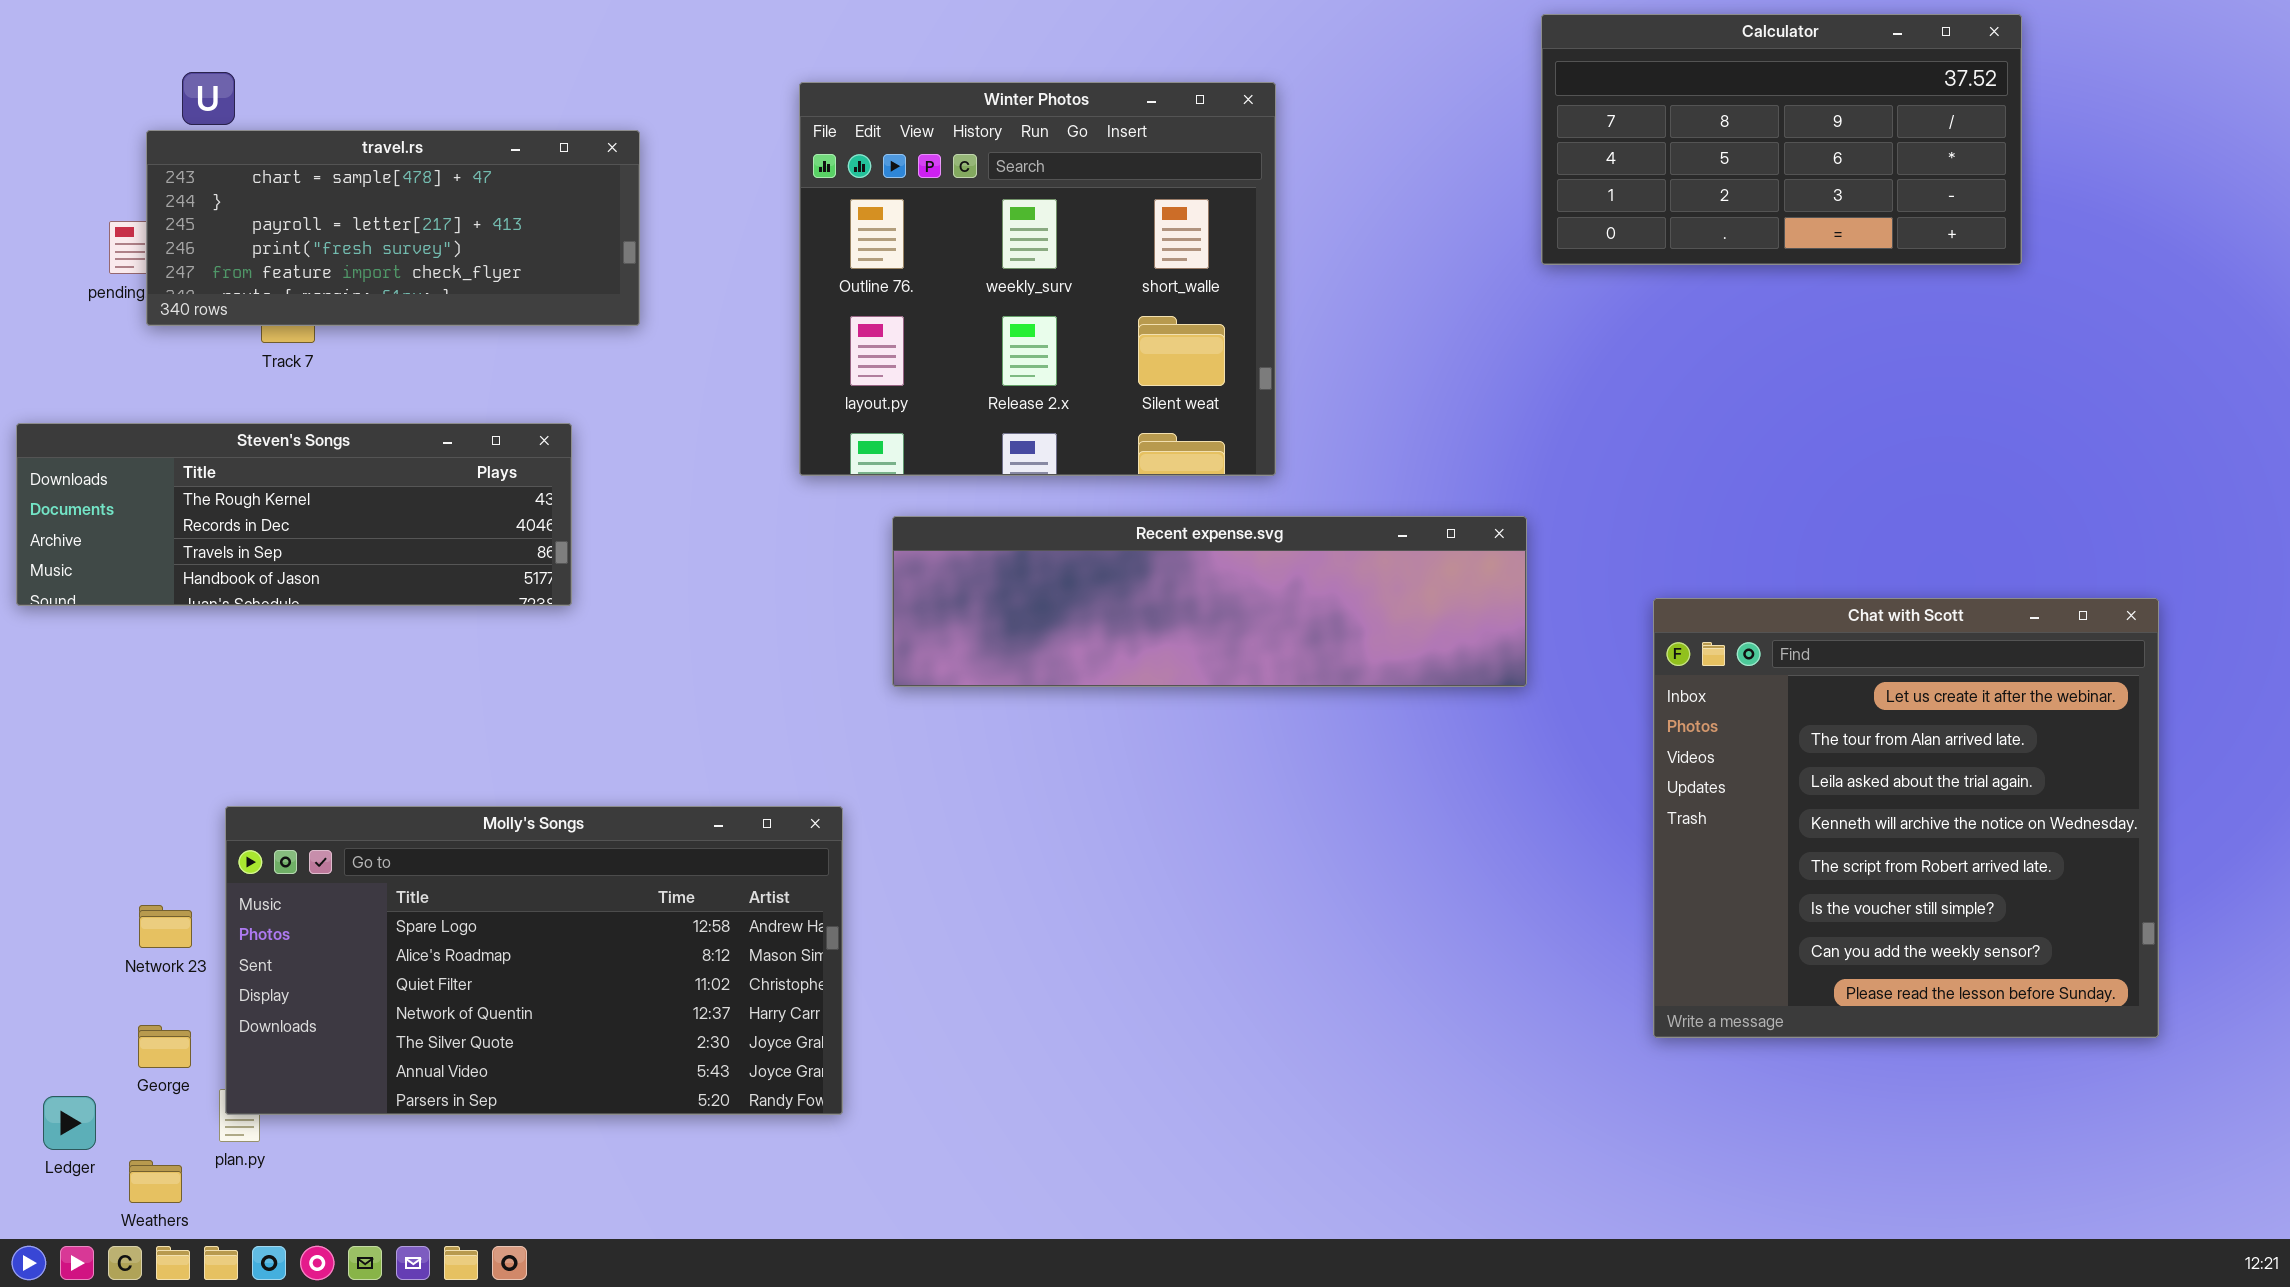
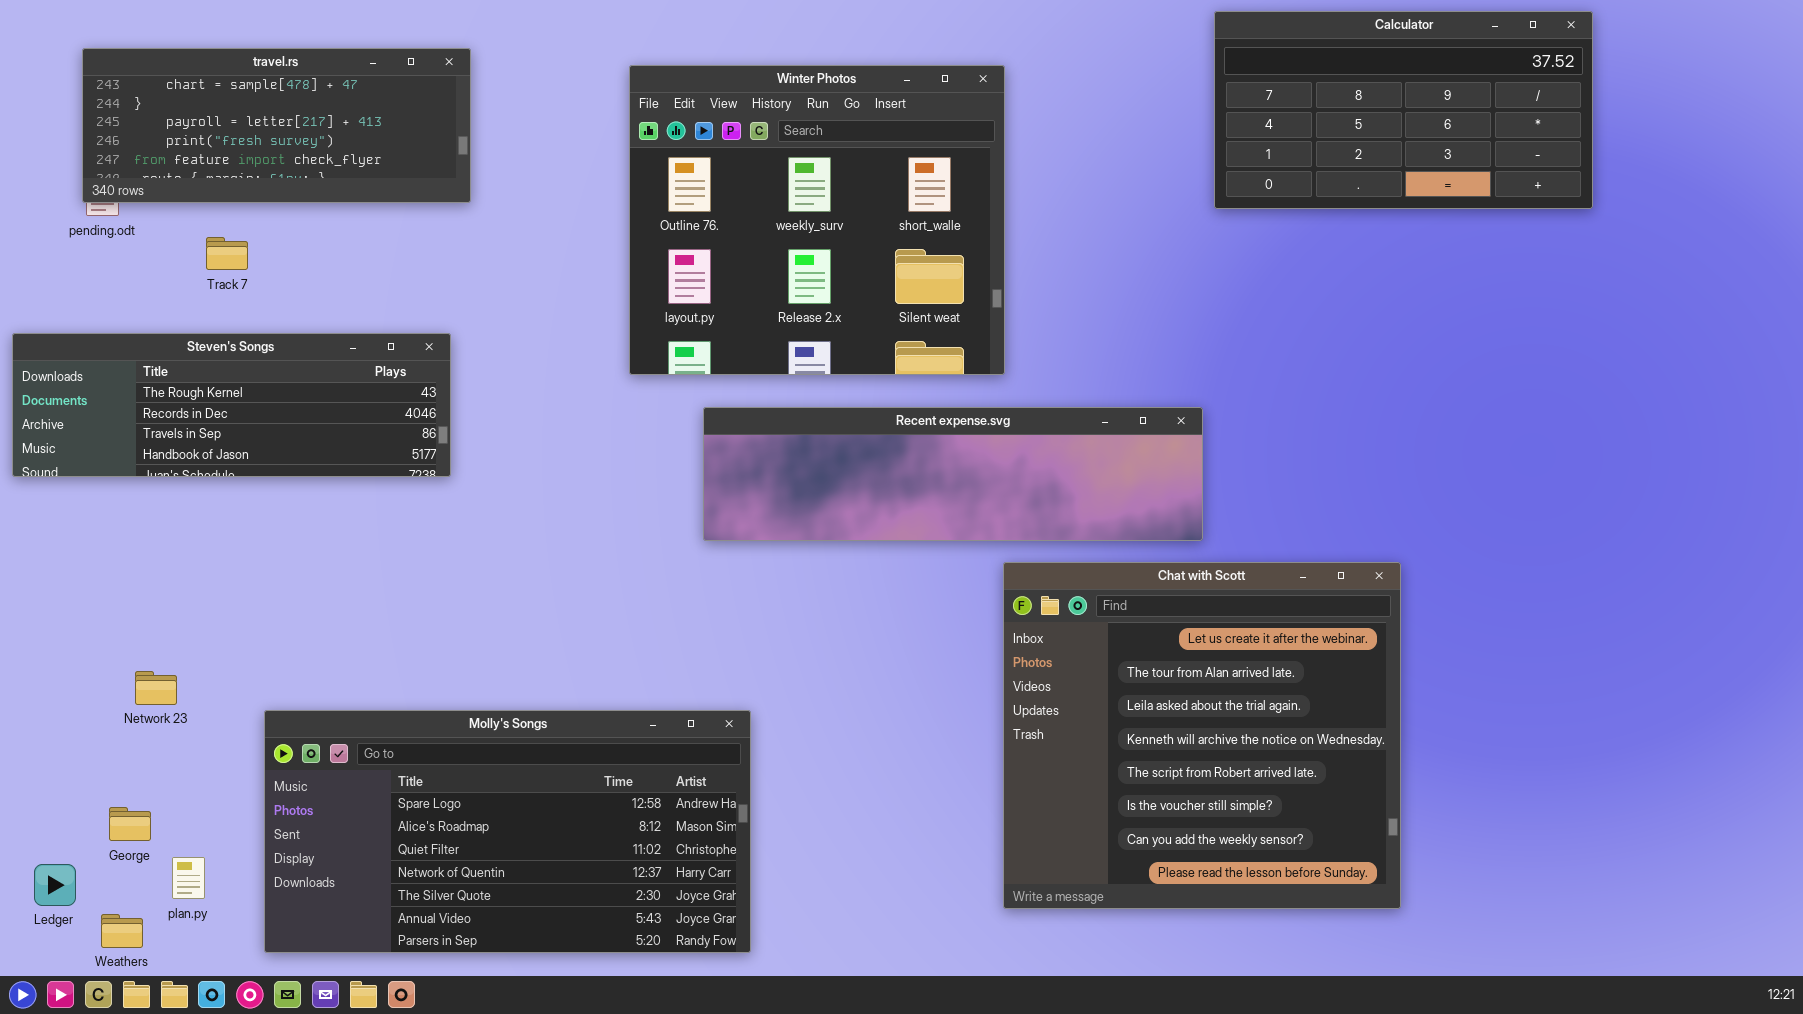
travel.rs: [146,130,640,326] -> [82,48,471,203], moved
Chat with Scott: [1653,598,2159,1038] -> [1003,562,1401,909], moved
Molly's Songs: [225,806,843,1115] -> [264,710,751,953], moved
Network 23: [139,905,192,948] -> [135,671,177,705], moved

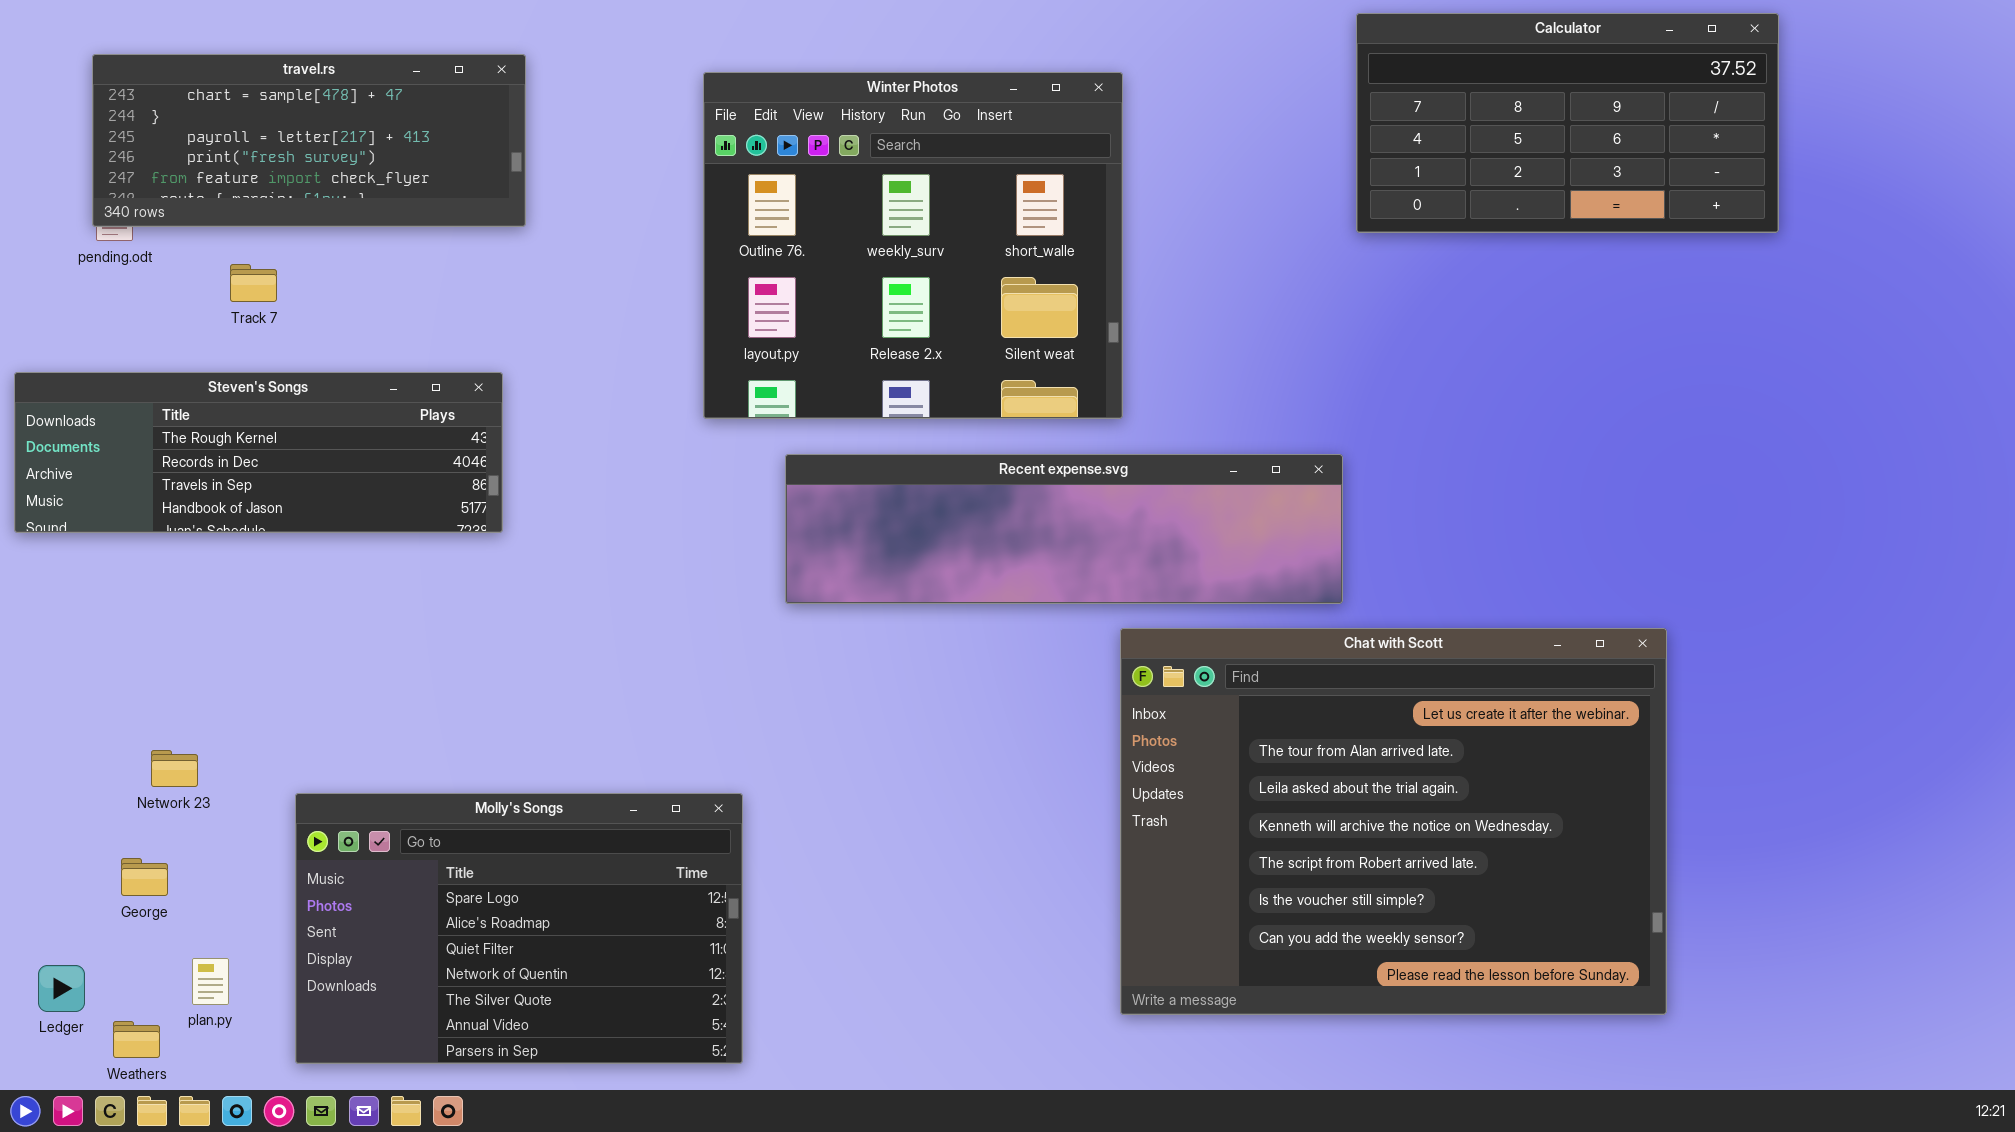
Chat with Scott: [1003,562,1401,909] -> [1120,628,1667,1015], resized
Molly's Songs: [264,710,751,953] -> [295,793,743,1064], resized
George: [109,807,151,841] -> [121,858,168,896], moved

